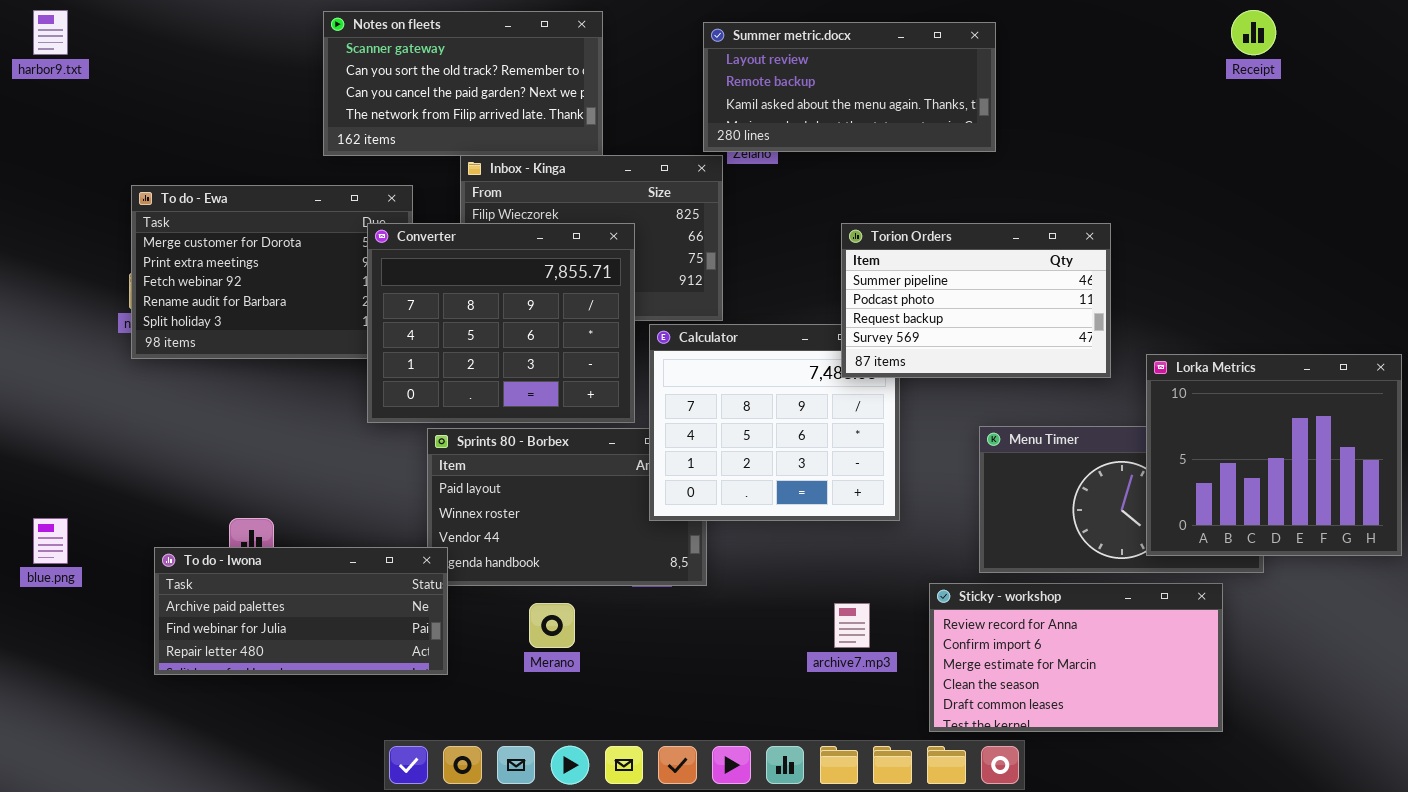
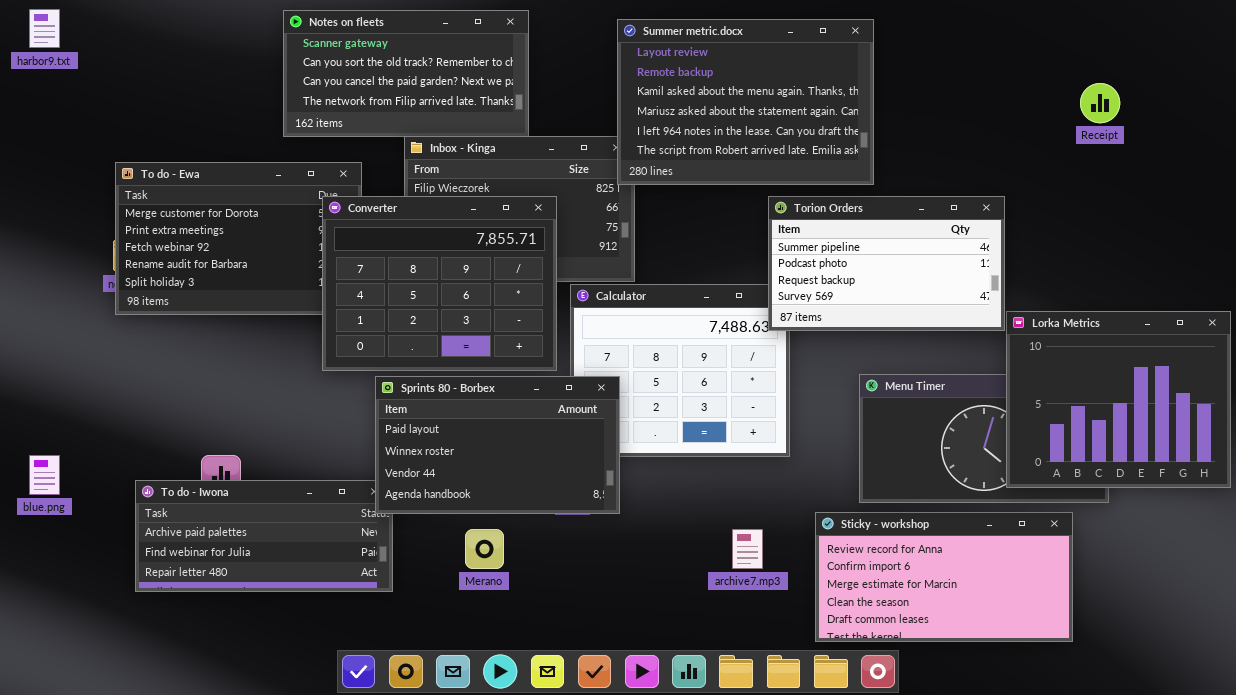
Receipt: [1231,10,1276,55] -> [1080,83,1120,123], moved
Summer metric.docx: [703,22,996,152] -> [617,19,874,185], resized
Torion Orders: [841,223,1111,378] -> [768,196,1005,331], moved
Sprints 80 - Borbex: [427,428,707,586] -> [375,376,620,514], raised

